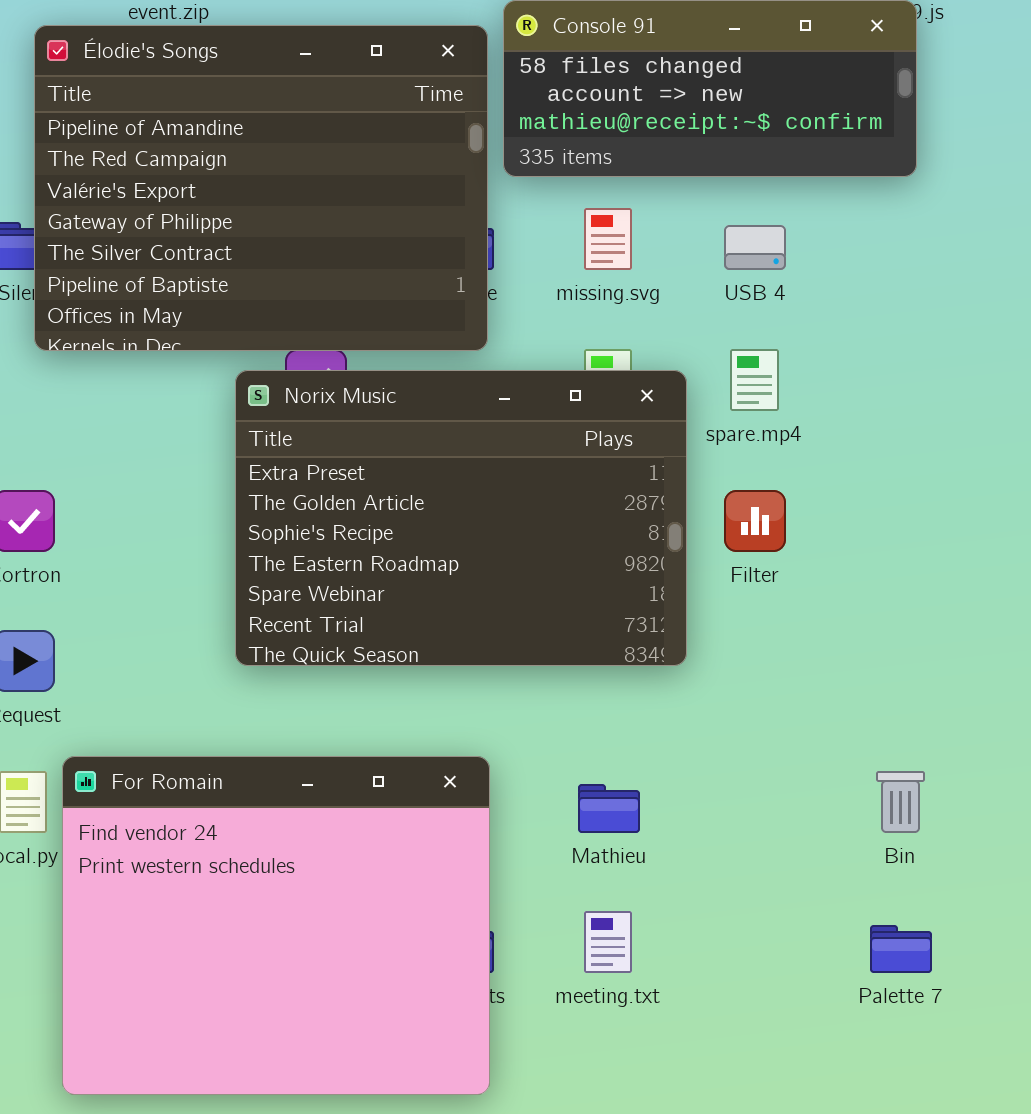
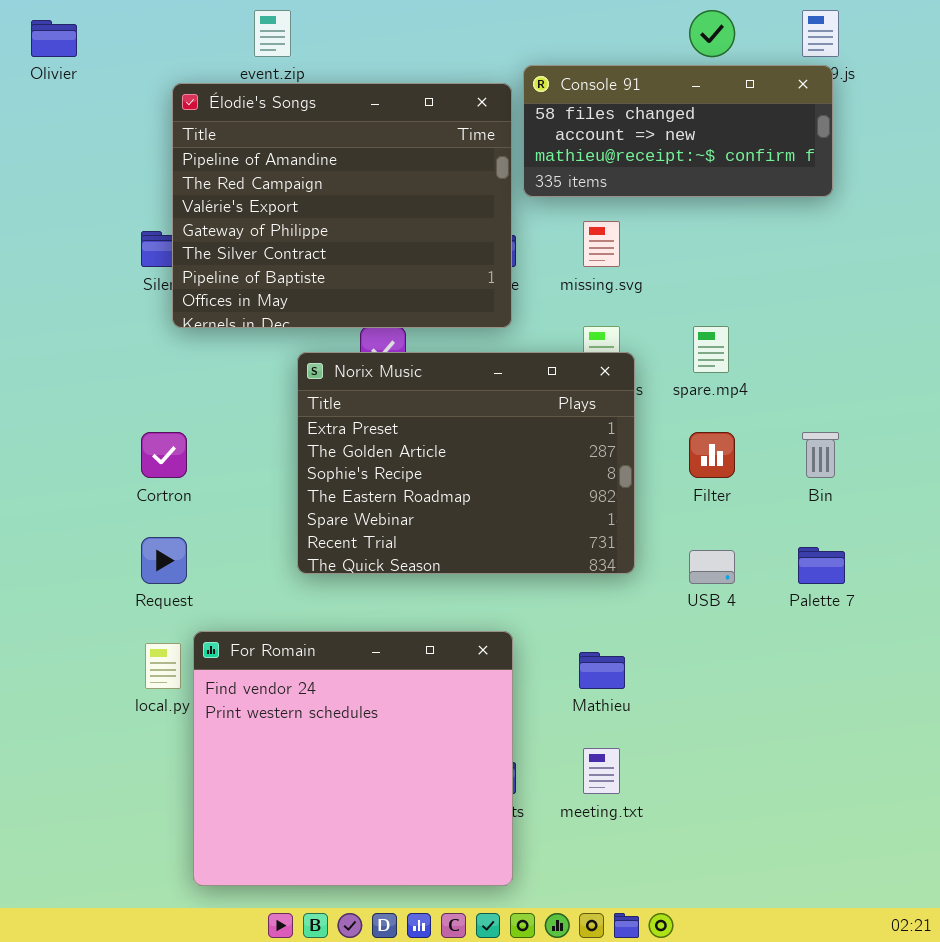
USB 4: [724,225,786,270] -> [689,550,735,584], moved
Norix Music: [235,370,687,666] -> [297,352,635,574], moved
Bin: [876,771,925,833] -> [802,432,839,478], moved
Palette 7: [870,925,932,973] -> [798,547,845,584], moved

